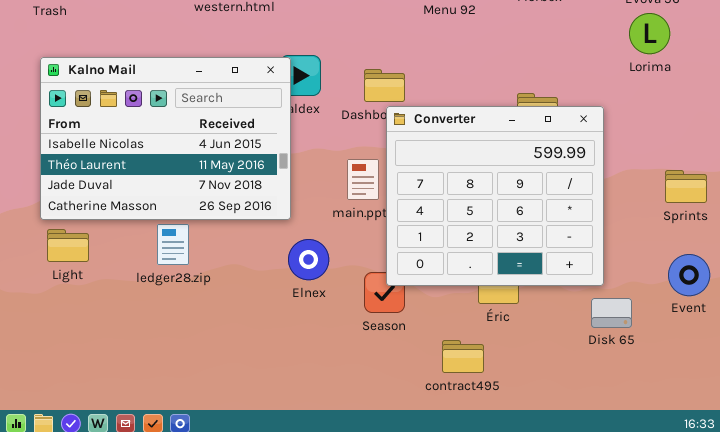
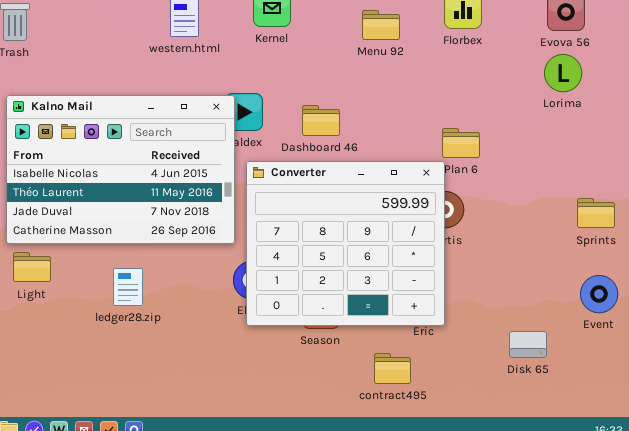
Converter: [386,106,604,286] -> [246,161,445,326], moved
ledger28.zip: [157,224,189,265] -> [113,268,143,306], moved
Disk 65: [591,298,632,328] -> [509,331,547,358], moved

